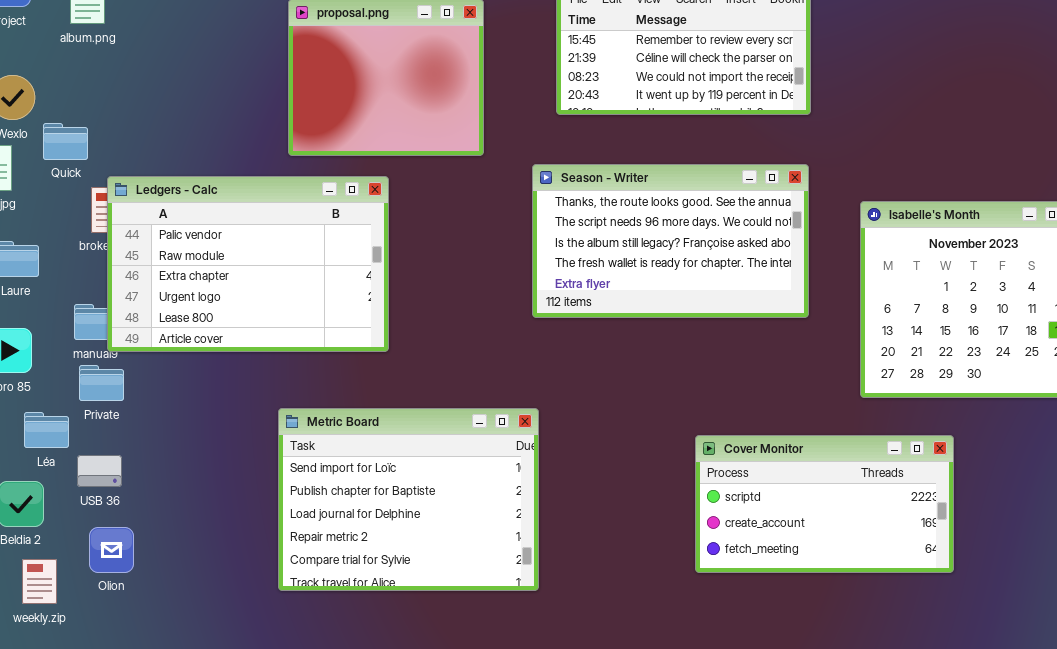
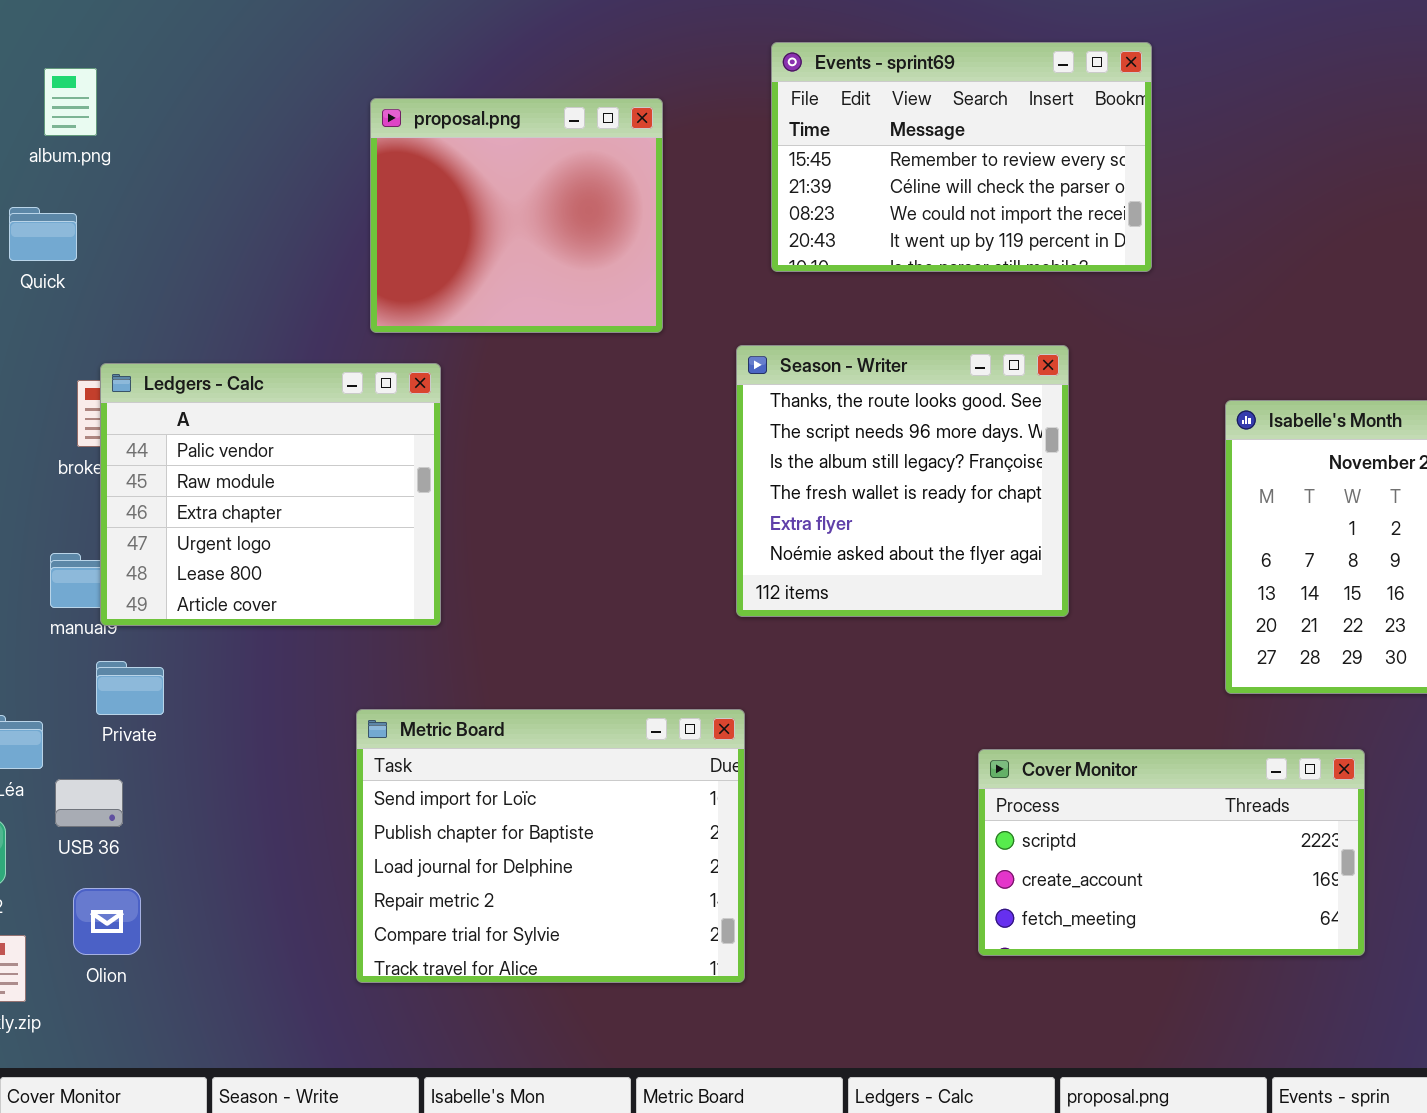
Quick: [43,123,88,160] -> [9,207,77,261], moved
Season - Writer: [532,164,809,318] -> [736,345,1069,617], resized
Ledgers - Calc: [107,176,389,352] -> [100,363,441,626], resized
Private: [79,365,124,401] -> [96,661,164,715], moved

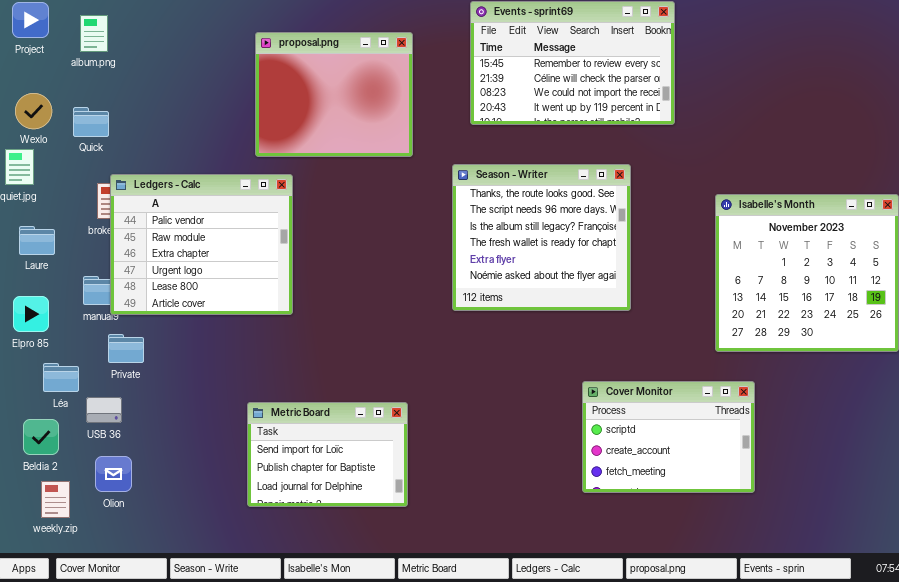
Quick: [9,207,77,261] -> [73,107,109,137], moved
Metric Board: [356,709,745,983] -> [247,402,408,507], resized
Cover Monitor: [978,749,1365,956] -> [582,381,755,493], resized

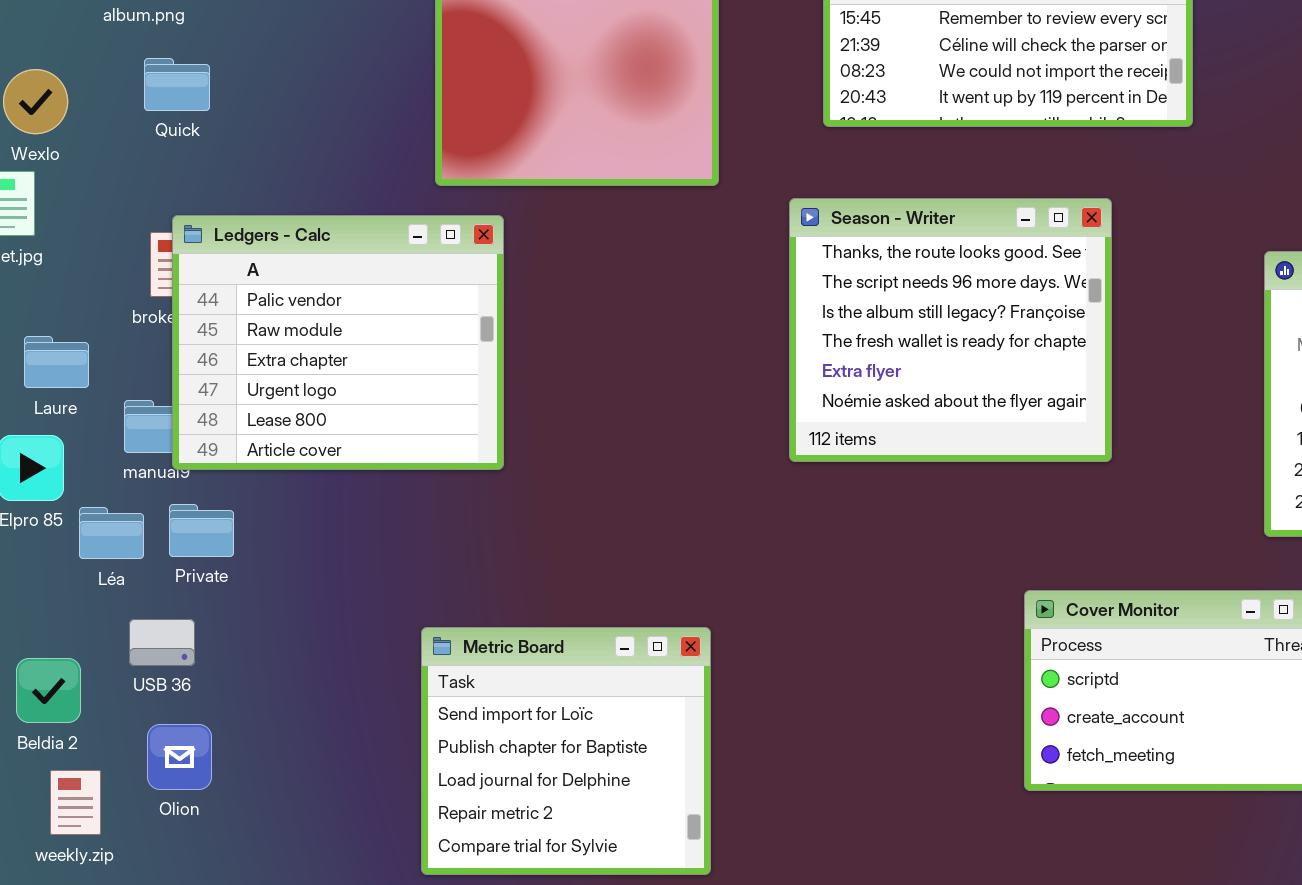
Quick: [73,107,109,137] -> [144,58,210,111], moved
Laure: [19,226,55,255] -> [24,336,89,388], moved
Léa: [43,363,79,392] -> [79,507,144,559], moved
Metric Board: [247,402,408,507] -> [421,627,711,875], resized

